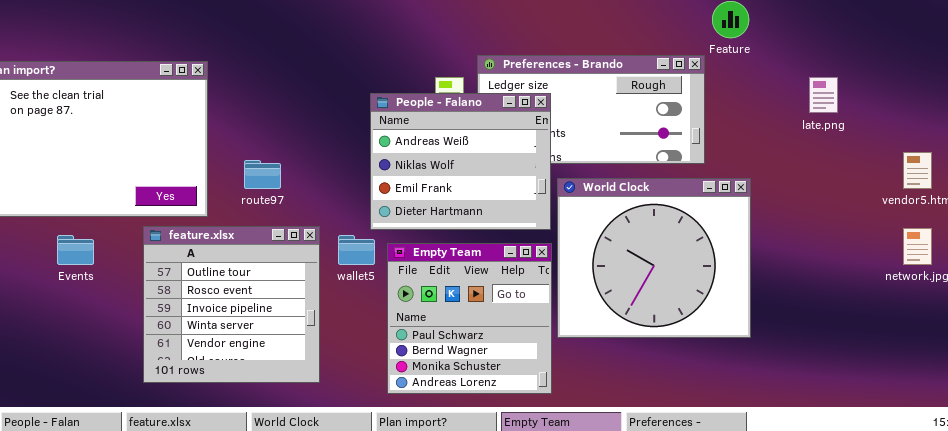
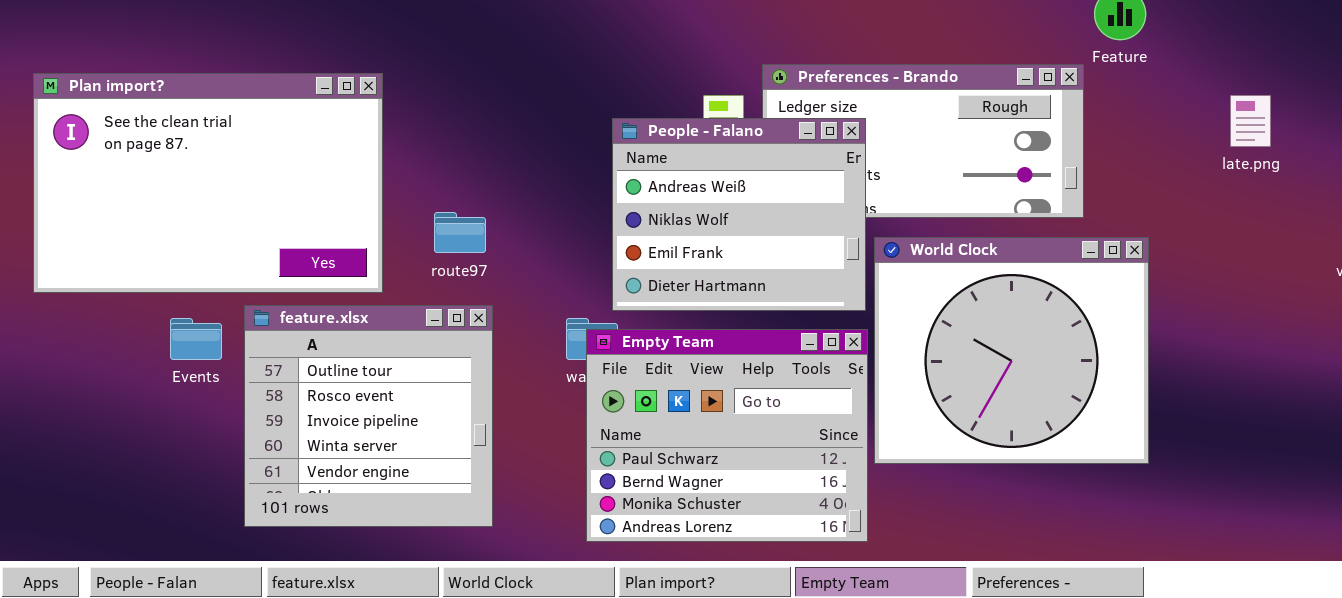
feature.xlsx: [143,226,320,383] -> [244,305,493,527], moved
Empty Team: [387,243,552,394] -> [586,329,868,542], resized

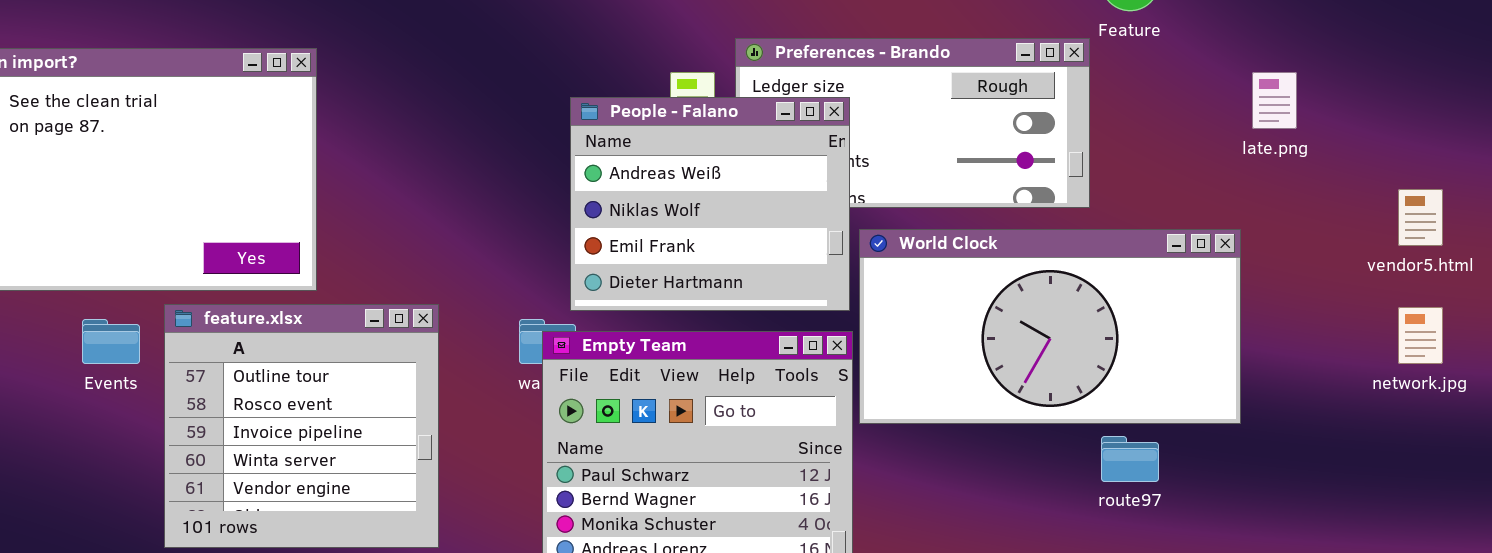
route97: [434,212,486,253] -> [1101,436,1159,482], moved
World Clock: [874,237,1149,464] -> [859,229,1241,424], resized

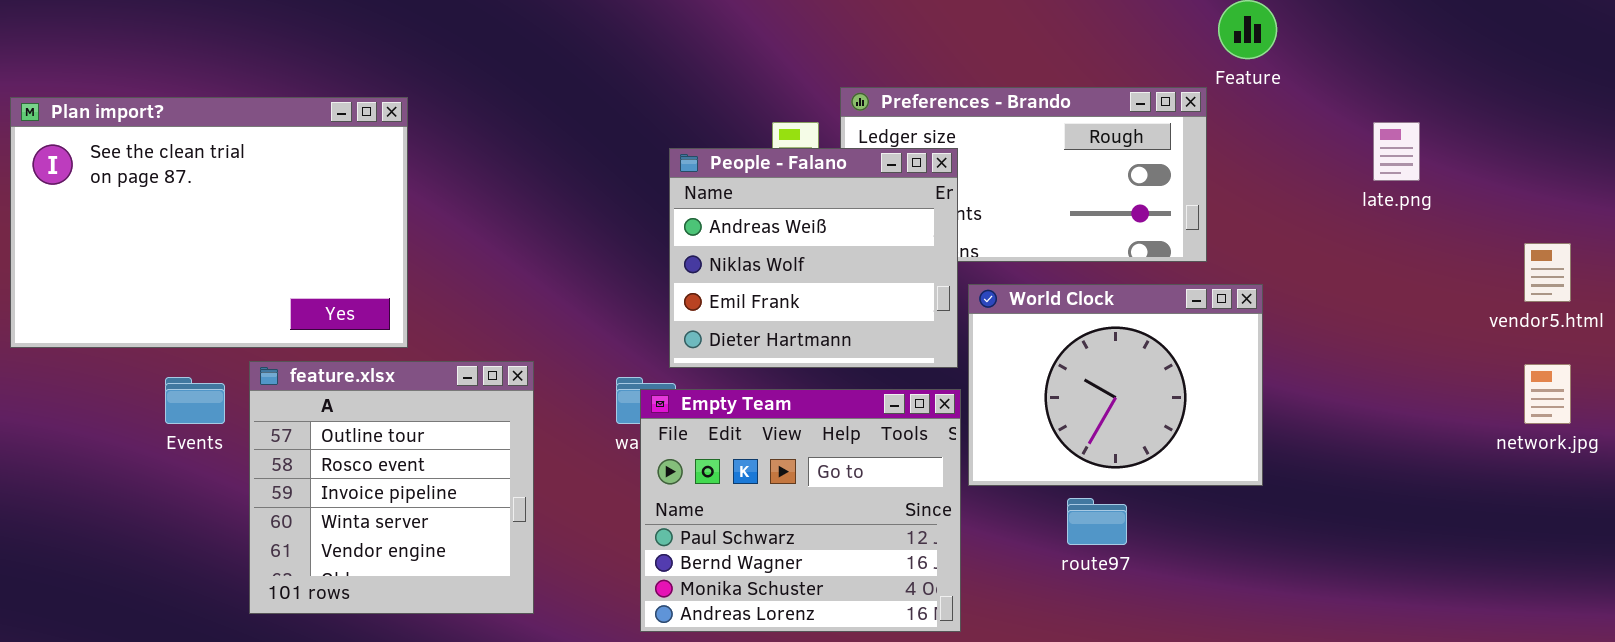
World Clock: [859,229,1241,424] -> [968,284,1263,486], resized
route97: [1101,436,1159,482] -> [1067,498,1127,545], moved

